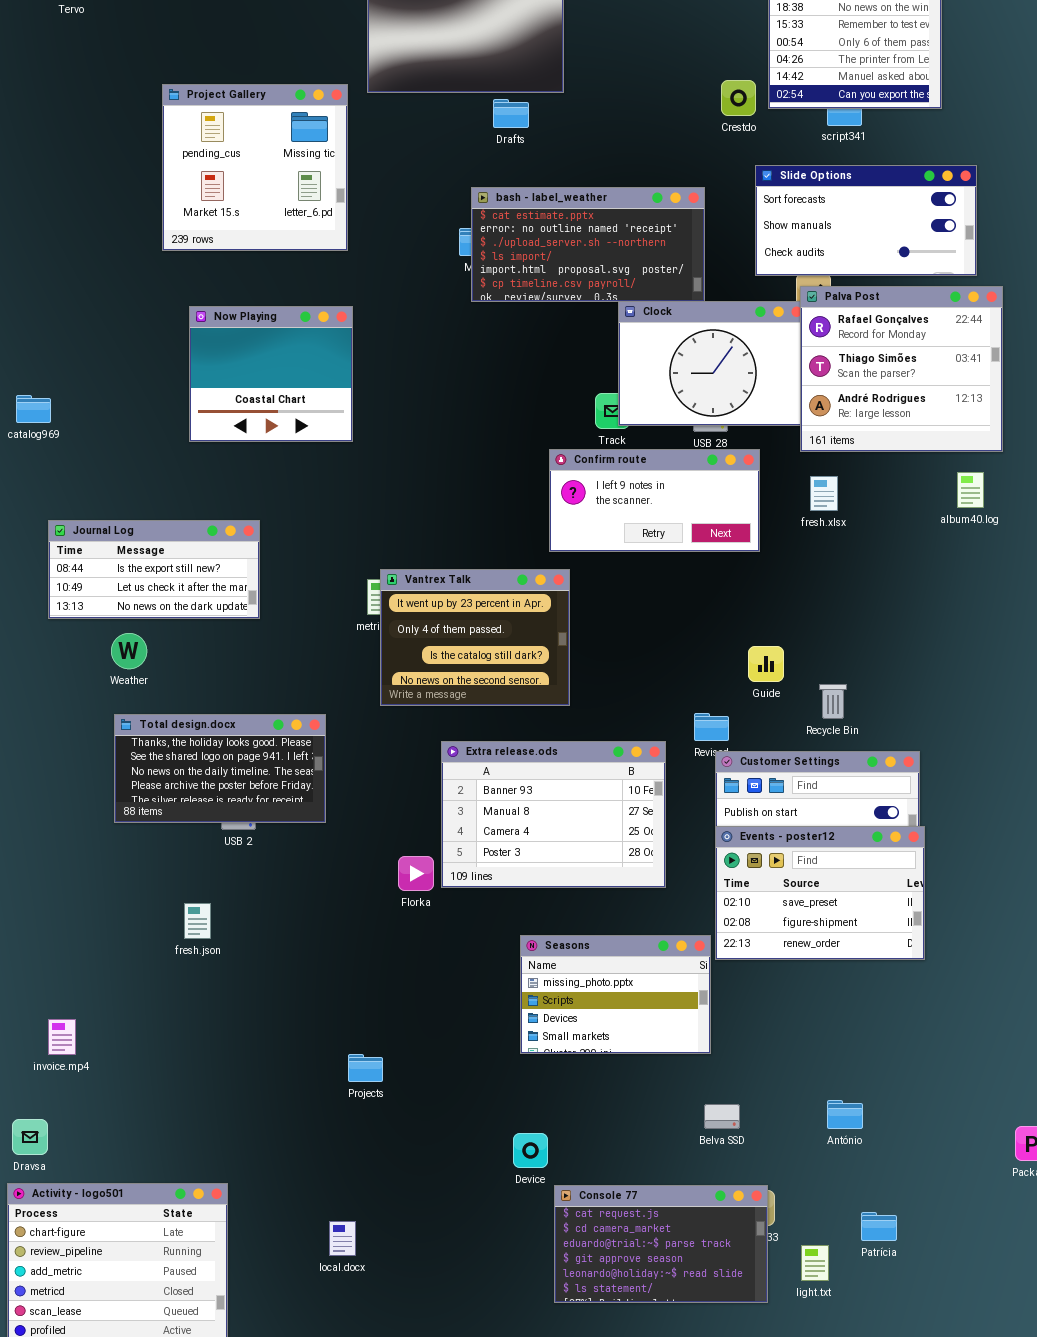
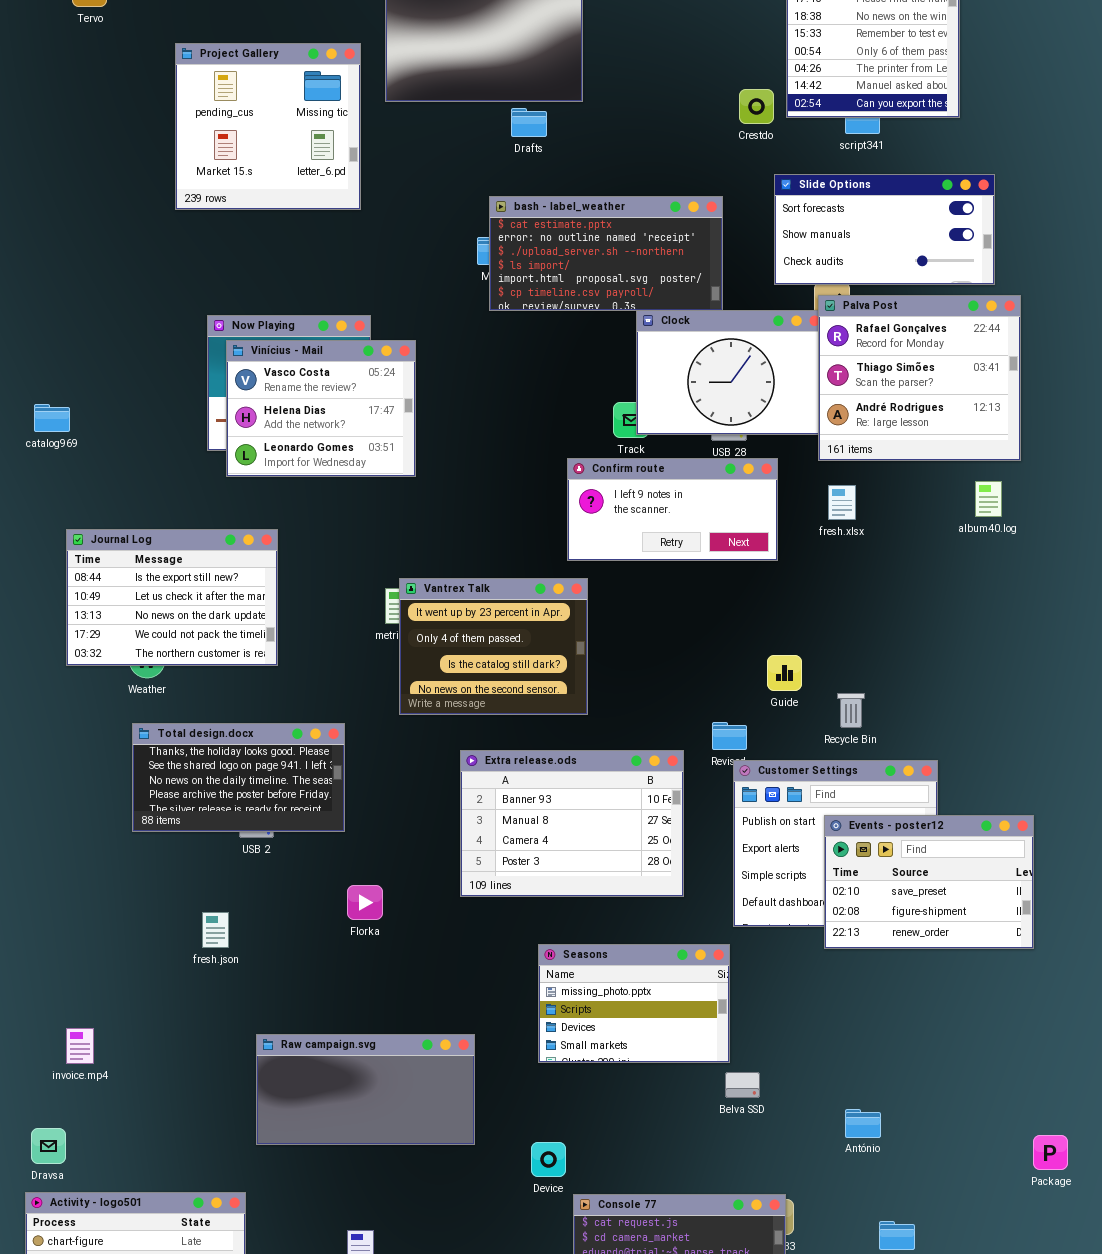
Project Gallery: [162,84,348,251] -> [175,43,361,210], moved
Vinícius - Mail: none -> [226,340,416,477], opened
Journal Log: [48,520,260,619] -> [66,529,278,666], resized
Events - poster12: [715,826,925,960] -> [824,815,1034,949], moved
Florka: [398,856,434,891] -> [347,885,383,920], moved
Raw campaign.svg: none -> [256,1034,475,1145], opened
Belva SSD: [704,1104,740,1129] -> [725,1072,760,1098], moved

